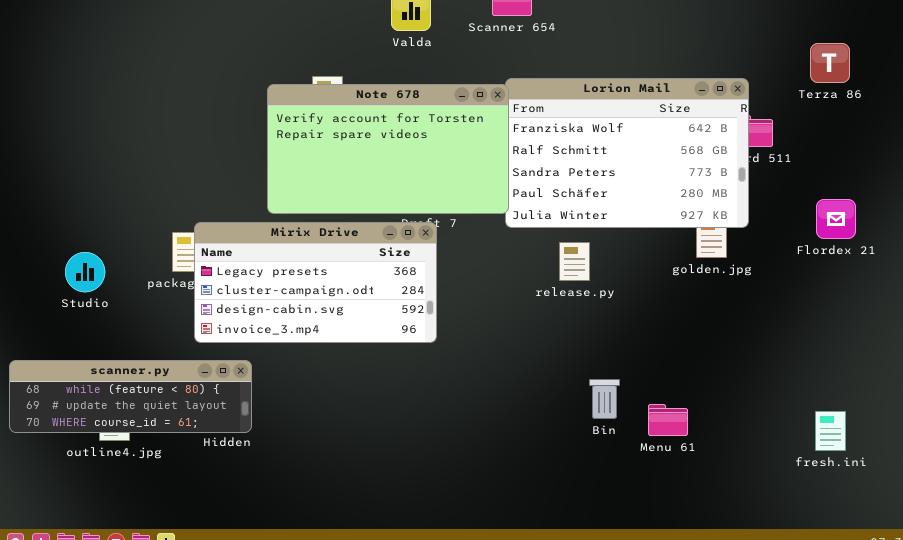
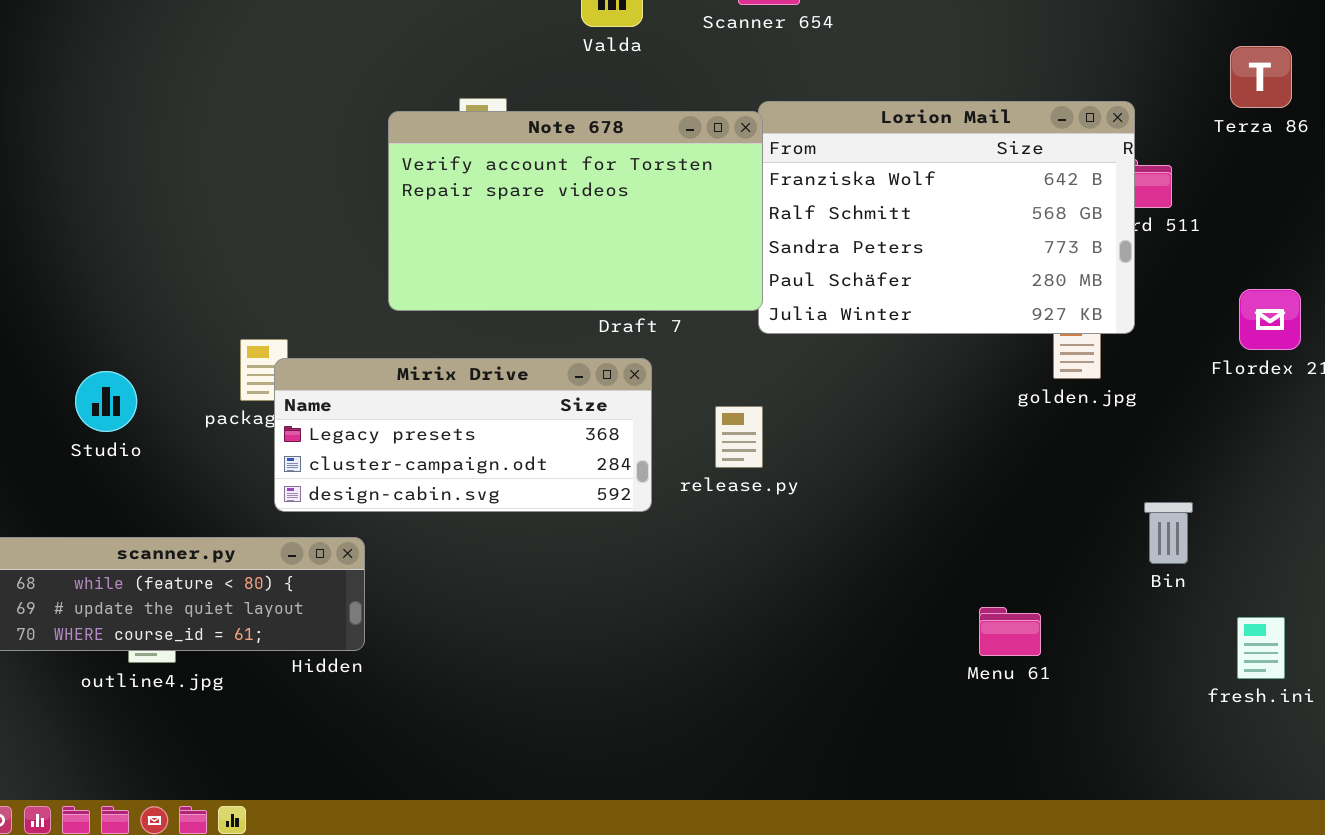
Mirix Drive: [194,222,437,343] -> [274,358,652,512], resized
release.py: [559,242,590,281] -> [715,406,763,468], moved
Bin: [589,379,620,419] -> [1144,502,1193,564], moved

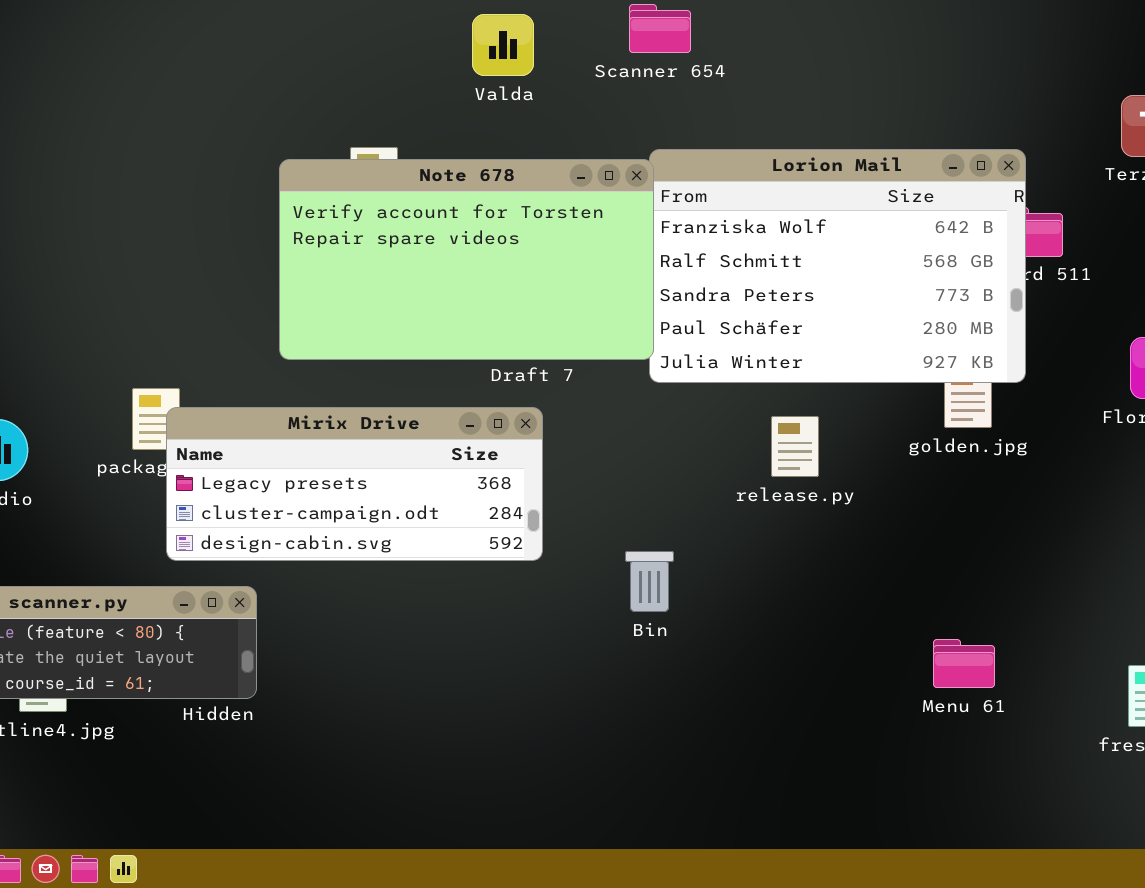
release.py: [715,406,763,468] -> [771,416,819,477], moved
Bin: [1144,502,1193,564] -> [625,551,674,612], moved
Menu 61: [979,607,1041,656] -> [933,639,995,688], moved

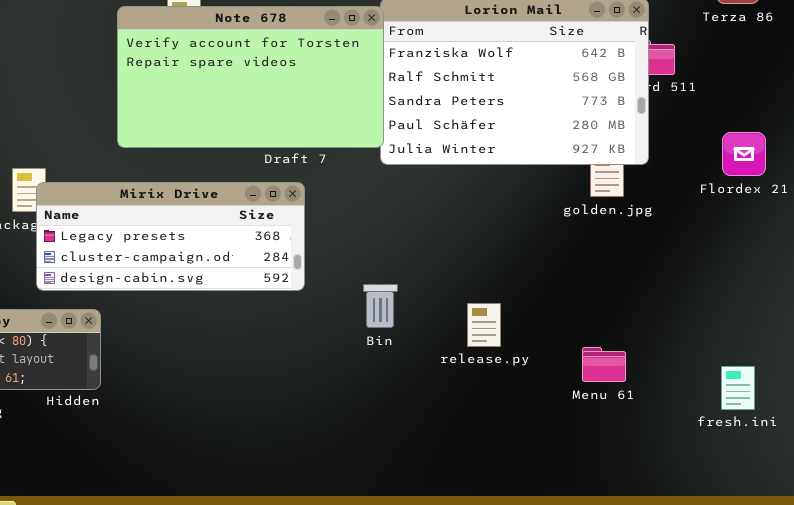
release.py: [771,416,819,477] -> [467,303,501,347], moved

